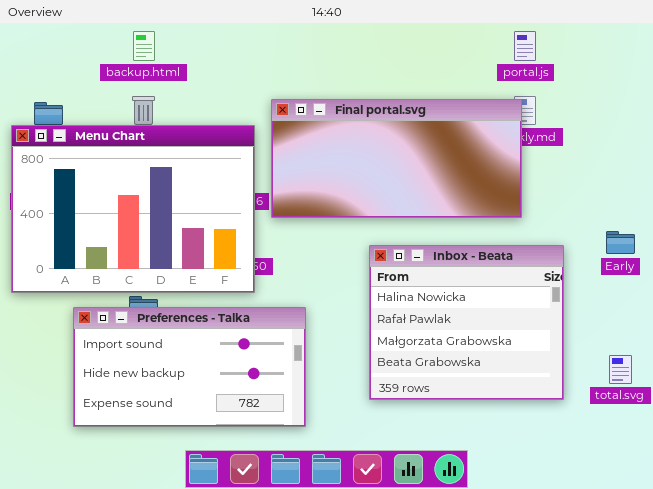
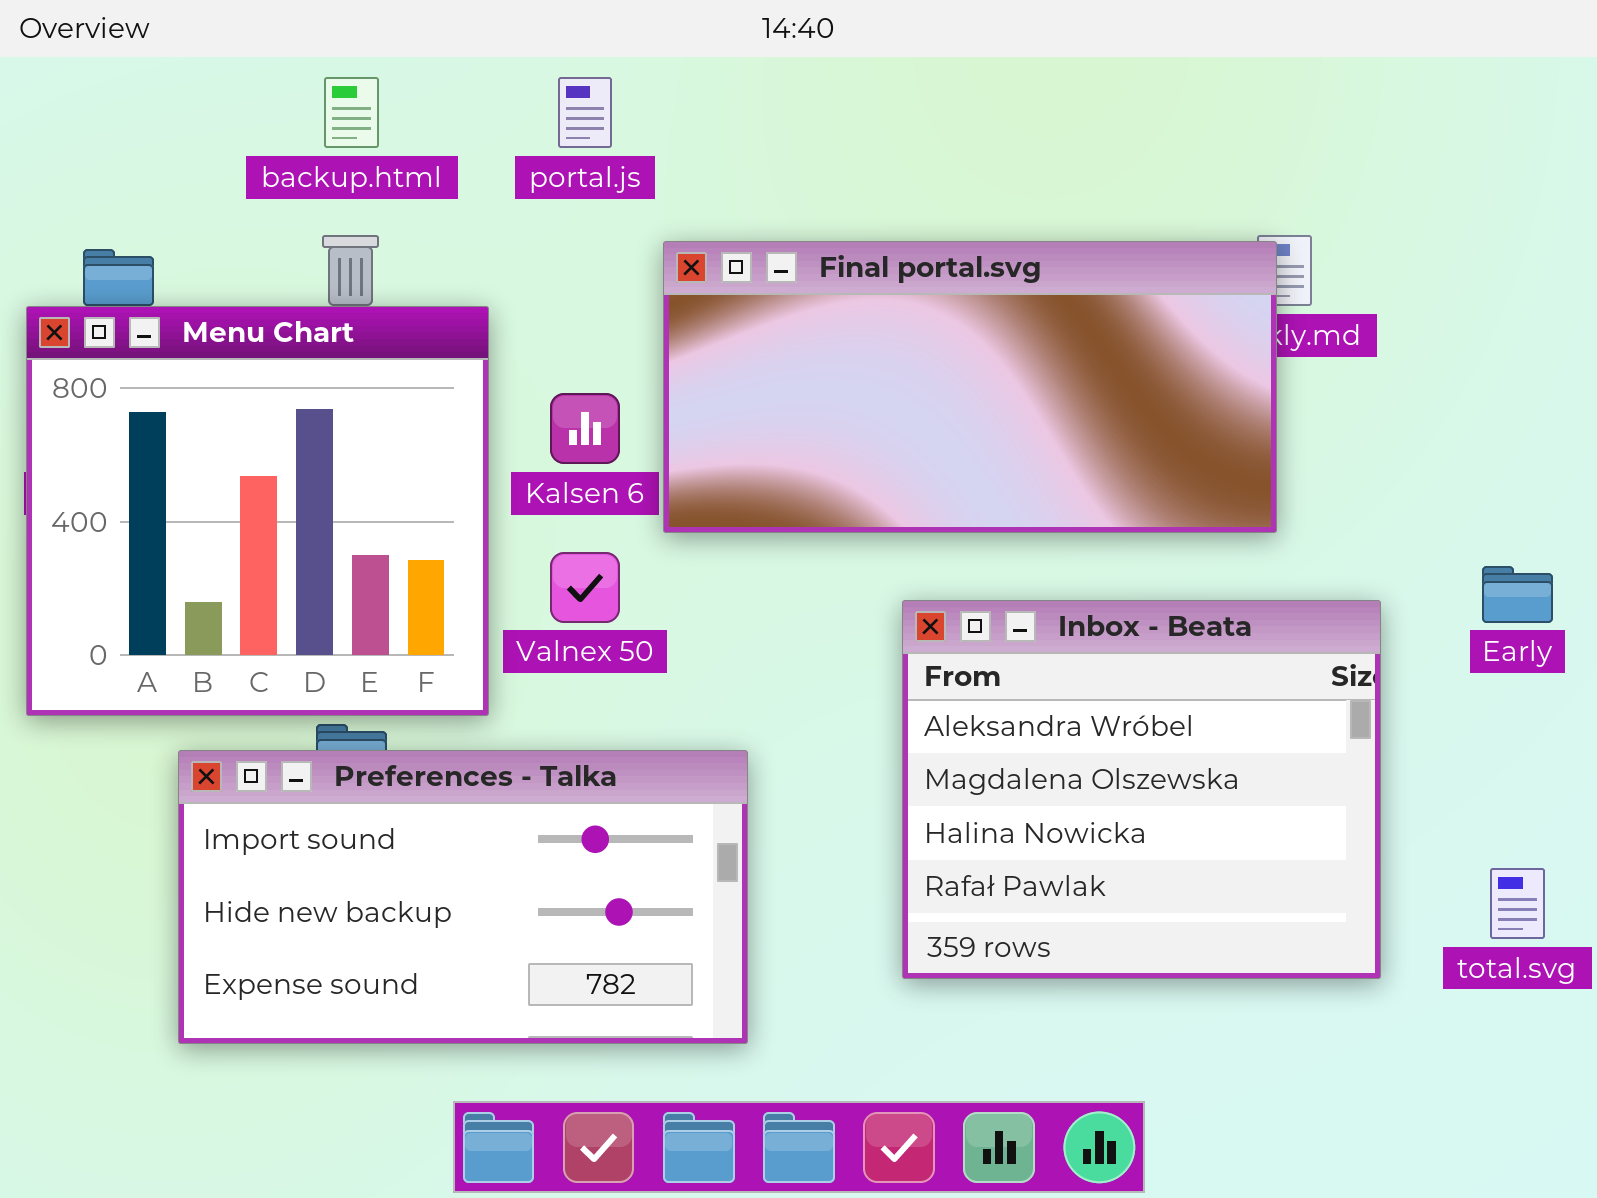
portal.js: [514,31,536,61] -> [558,77,612,148], moved
Menu Chart: [11,125,255,293] -> [26,306,489,716], resized
Inbox - Beata: [369,245,564,400] -> [902,600,1381,979], scrolled up 2 rows

